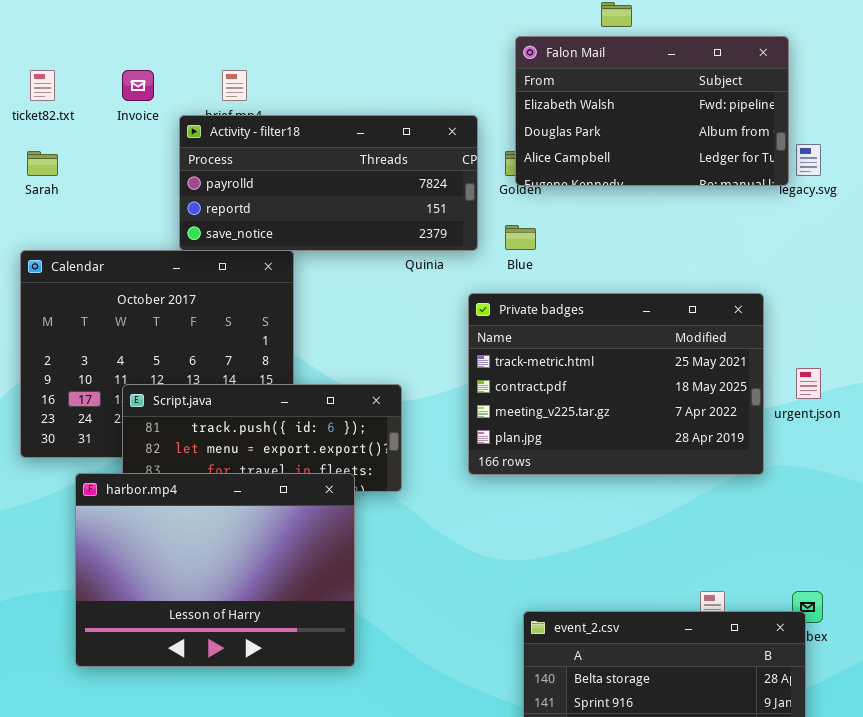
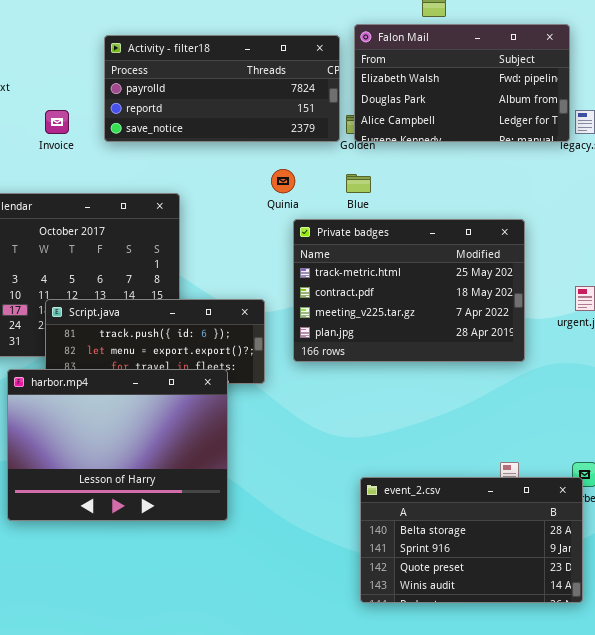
Invoice: [122,70,154,101] -> [45,110,69,134], moved
Activity - filter18: [179,115,478,251] -> [104,35,340,142], moved
Private badges: [468,293,764,475] -> [293,219,525,362], moved

